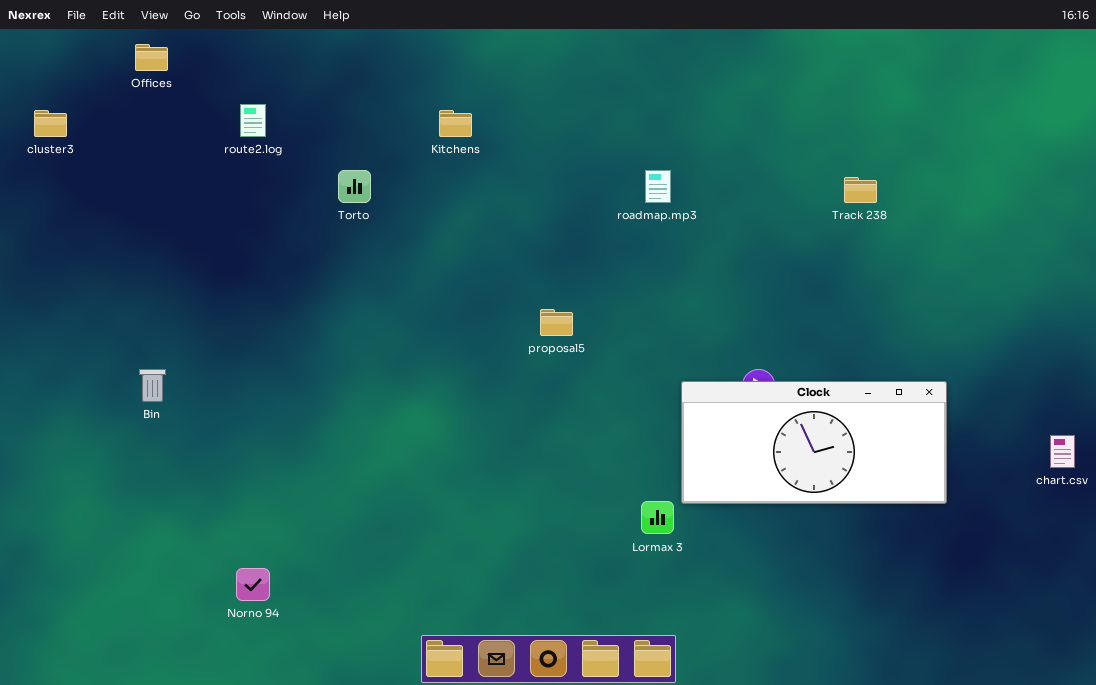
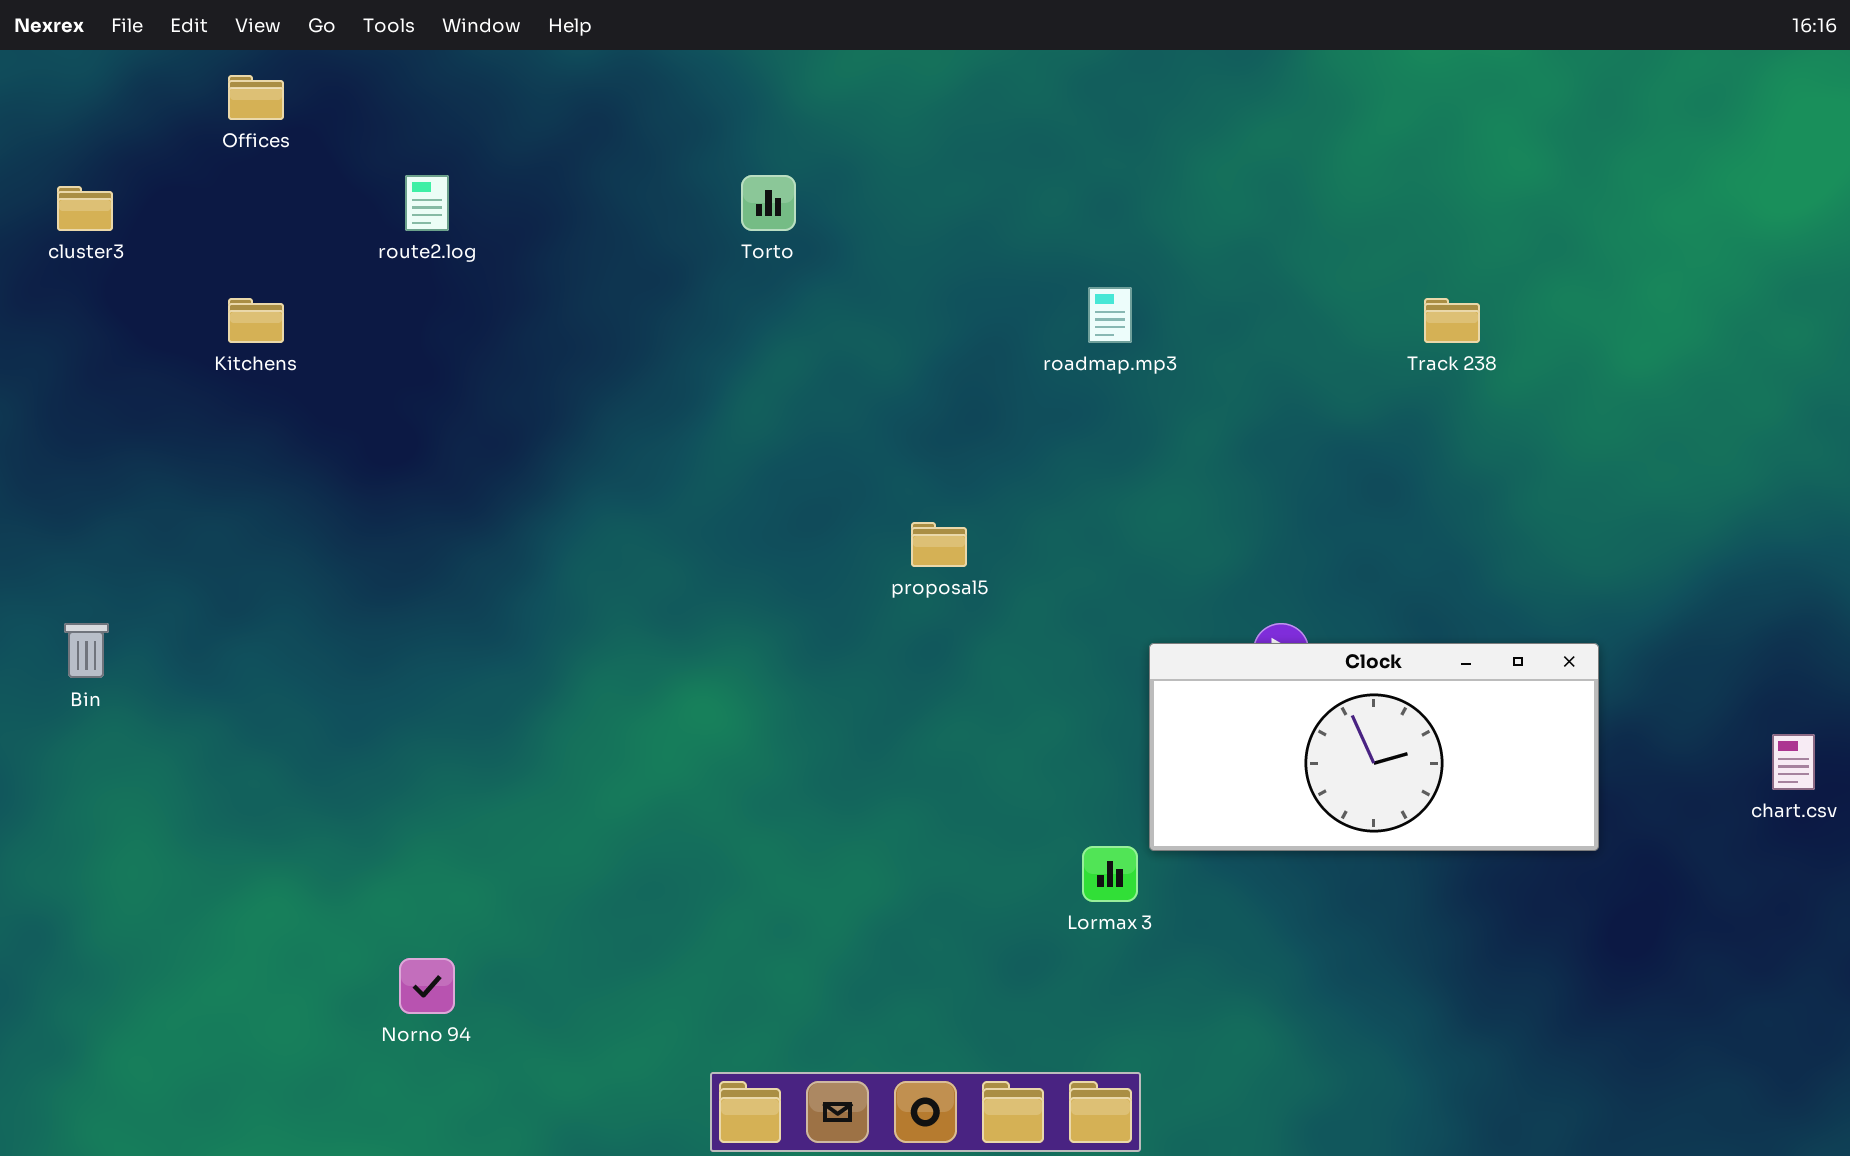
Kitchens: [439,110,472,137] -> [228,298,284,343], moved
Torto: [338,170,371,203] -> [741,175,796,231], moved
Bin: [139,369,166,402] -> [64,623,109,678], moved

